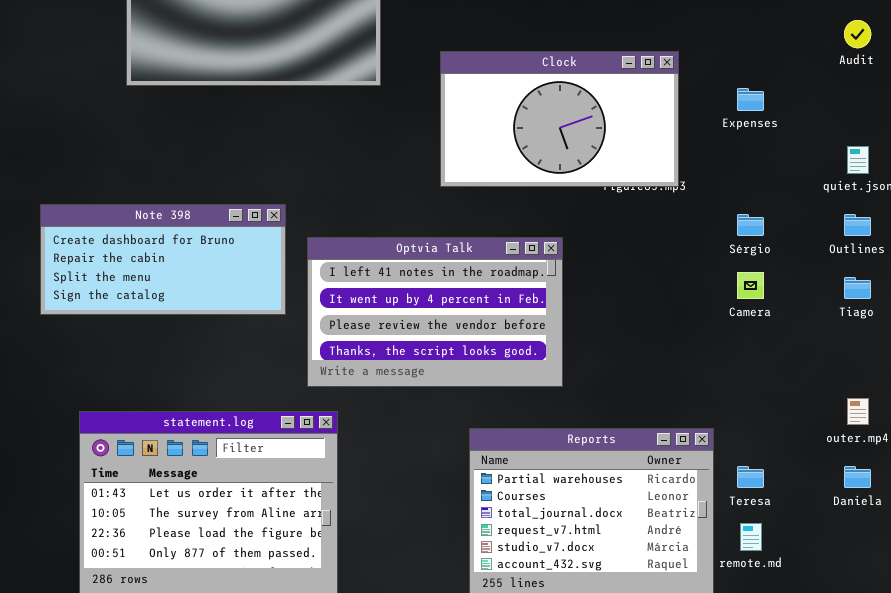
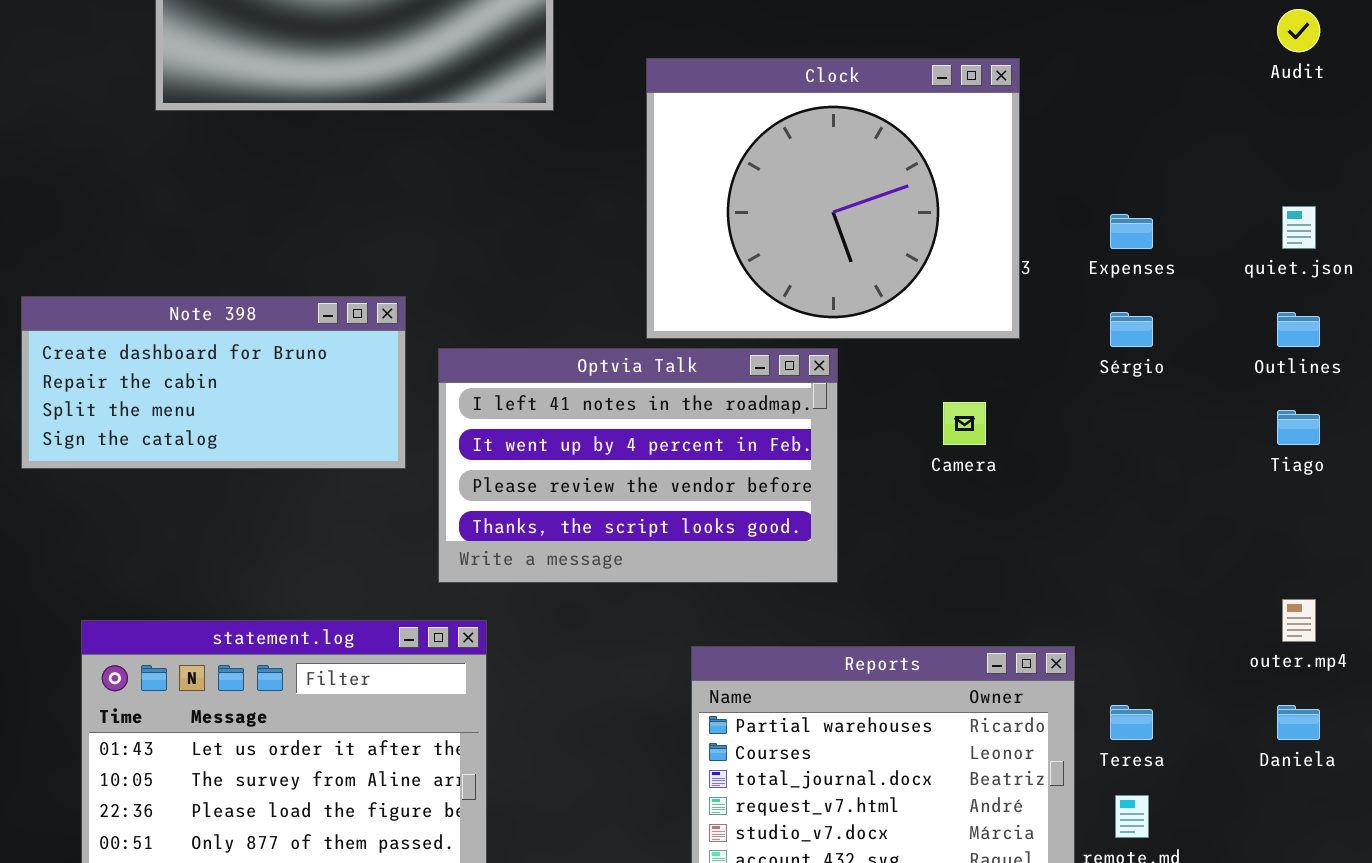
Clock: [440,51,679,187] -> [646,58,1020,339], resized
Expenses: [737,88,764,111] -> [1110,214,1153,249], moved
Camera: [737,272,764,299] -> [943,402,986,445], moved

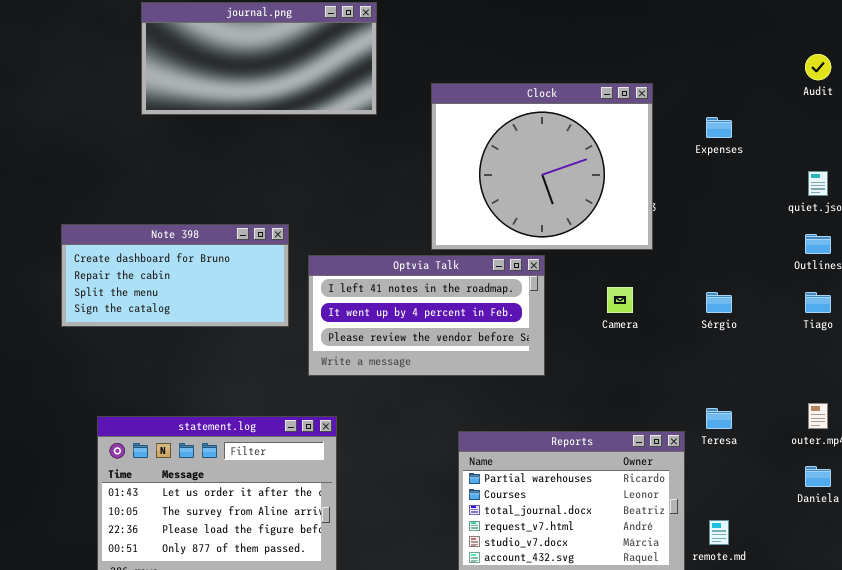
Expenses: [1110,214,1153,249] -> [706,117,732,138], moved
Sérgio: [1110,312,1153,347] -> [706,292,732,313], moved
Optvia Talk: [438,348,838,583] -> [308,255,545,376], resized
Teresa: [1110,705,1153,740] -> [706,408,732,429], moved

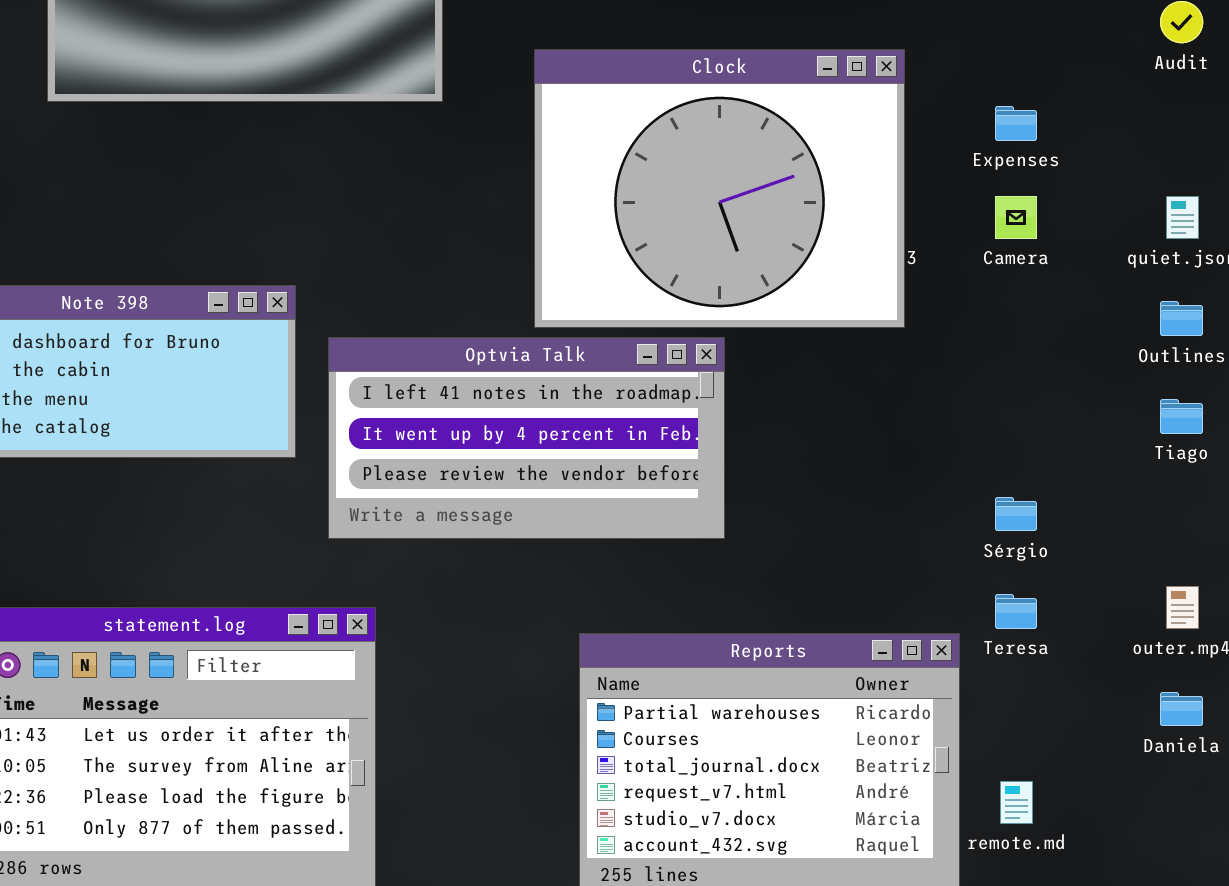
Camera: [607,287,633,313] -> [995,196,1037,239], moved
Sérgio: [706,292,732,313] -> [995,497,1037,531], moved

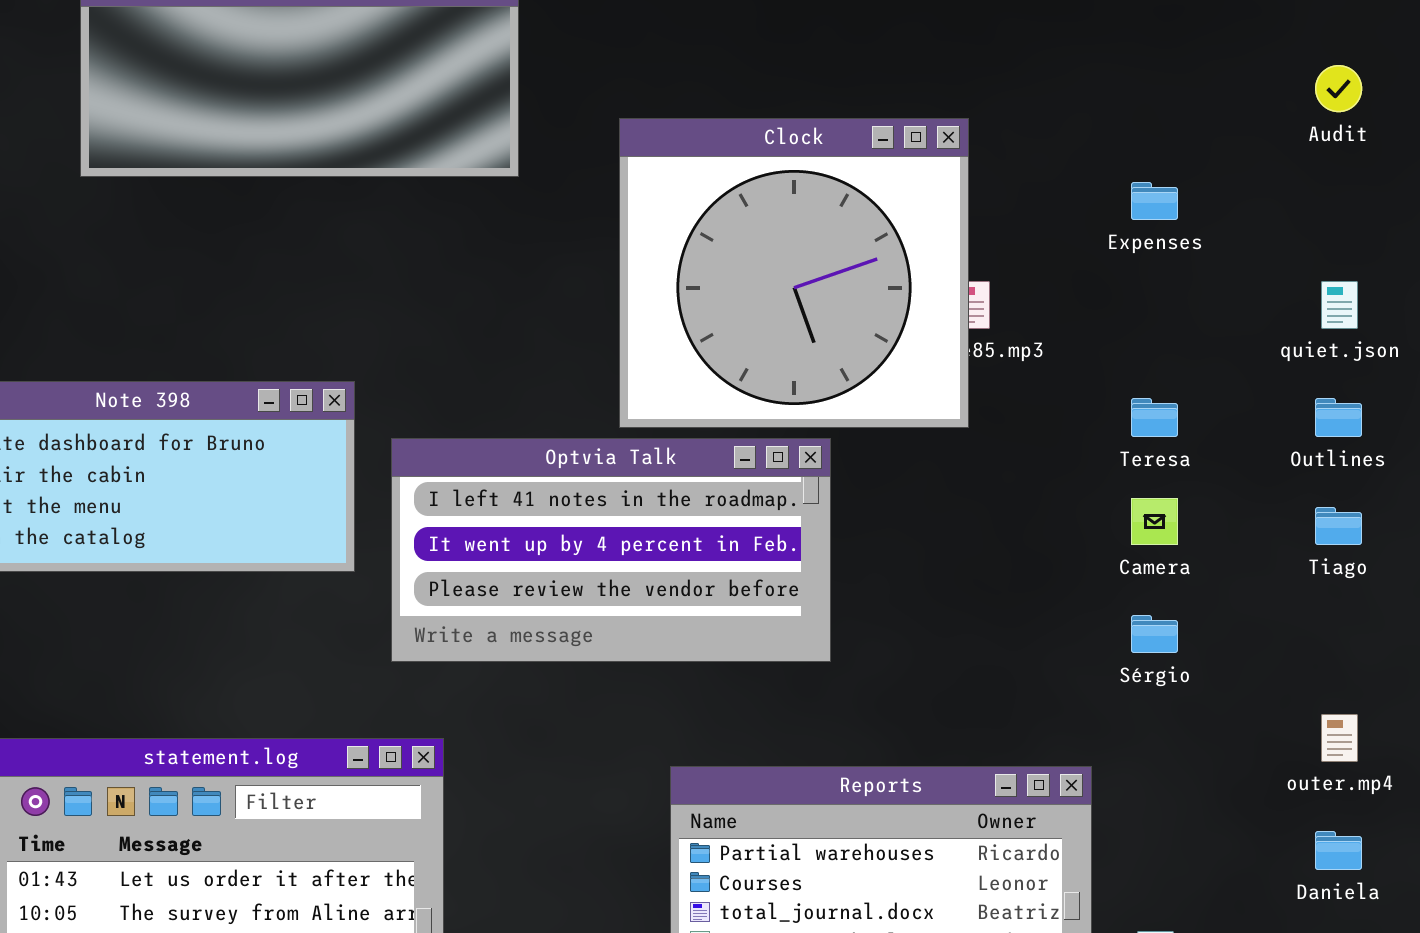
Clock: [534,49,905,328] -> [619,118,969,428], resized
Camera: [995,196,1037,239] -> [1131,498,1178,545], moved
Teresa: [995,594,1037,629] -> [1131,398,1178,437], moved

